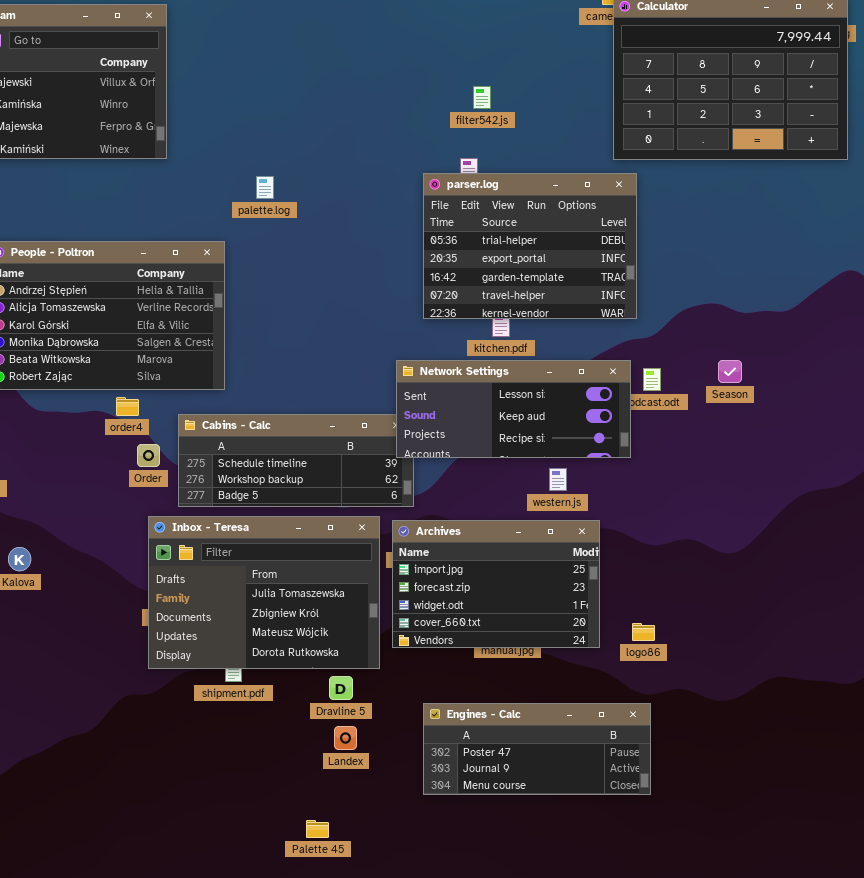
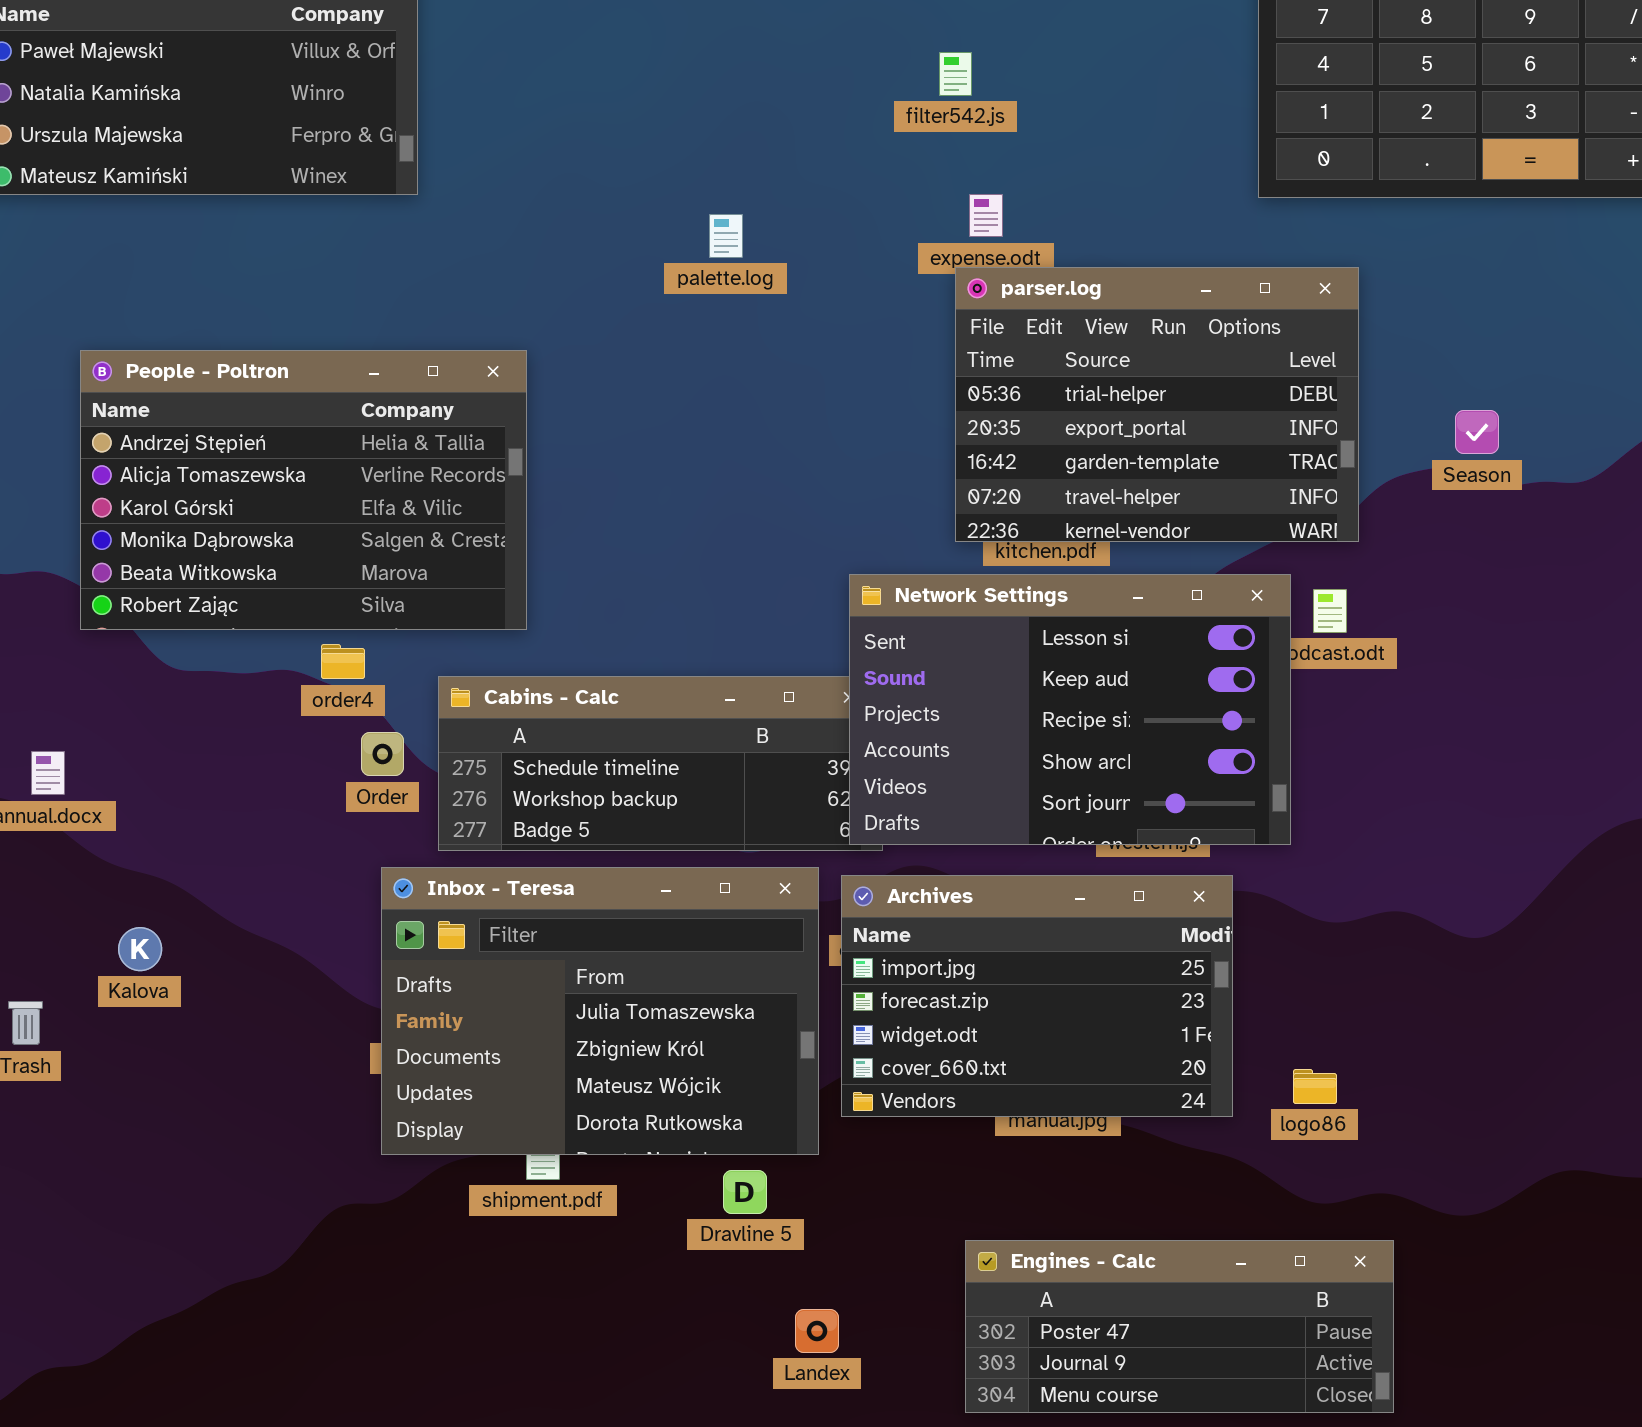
filter542.js: [473,86,491,109] -> [939,52,972,96], moved
parser.log: [423,173,637,319] -> [955,267,1359,542], moved
palette.log: [256,176,274,199] -> [709,214,743,258], moved
Network Settings: [396,360,631,458] -> [849,574,1291,845], resized
Season: [718,360,742,383] -> [1455,410,1499,454], moved
Engines - Calc: [423,703,651,795] -> [965,1240,1394,1413], moved
Landex: [334,726,357,750] -> [795,1309,839,1353], moved

